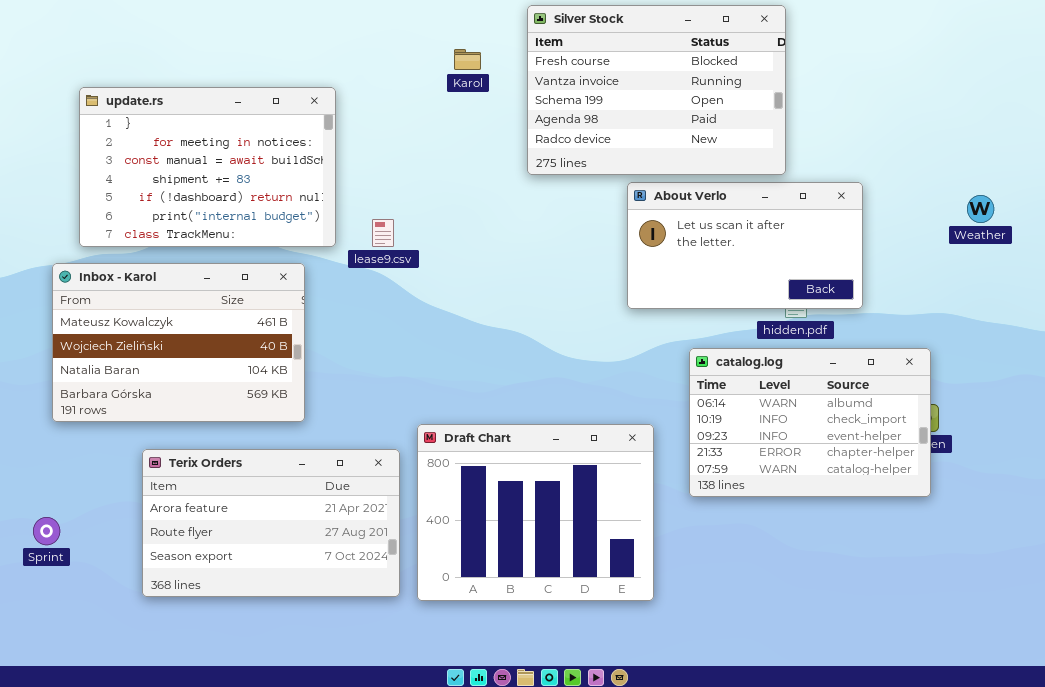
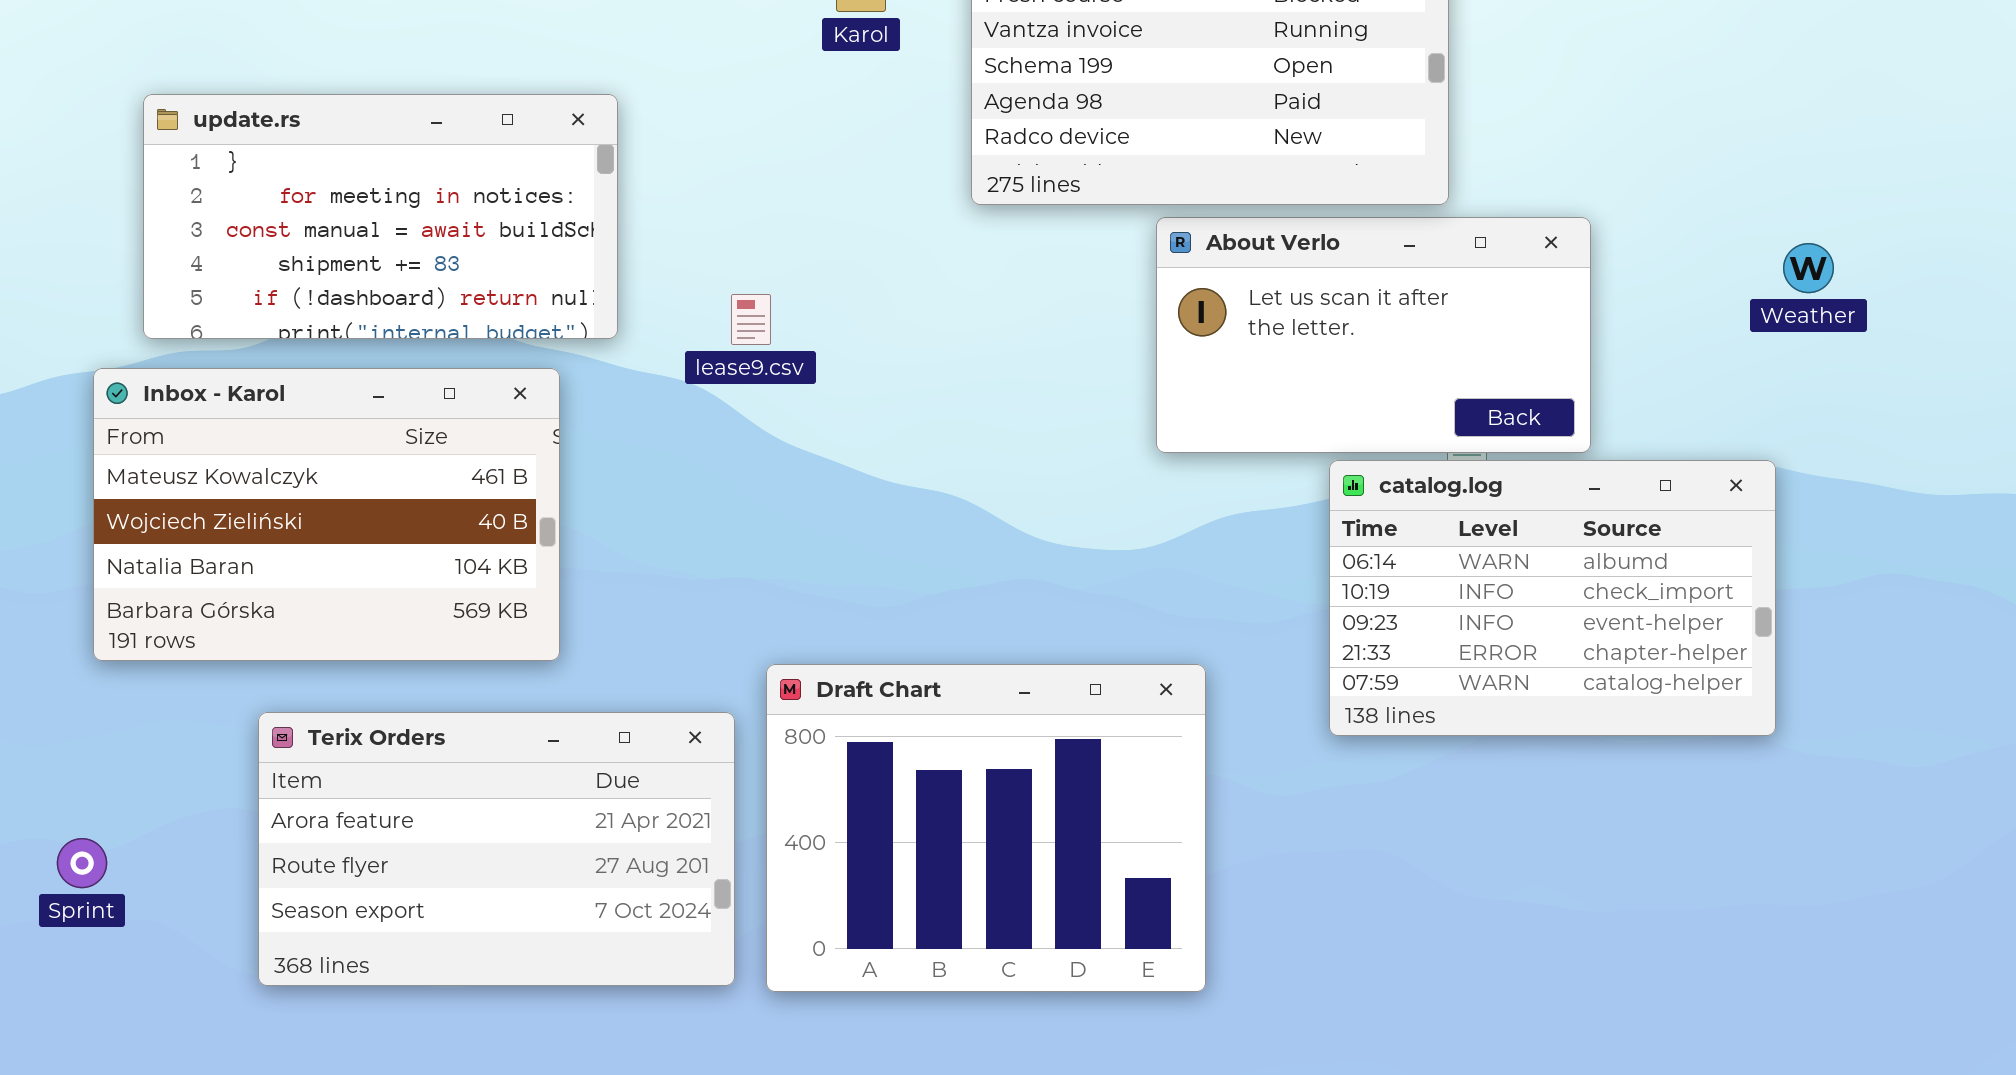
update.rs: [79,87,336,247] -> [143,94,618,339], resized
lease9.csv: [372,219,394,247] -> [731,294,771,345], moved
catalog.log: [689,348,931,497] -> [1329,460,1776,736], moved

